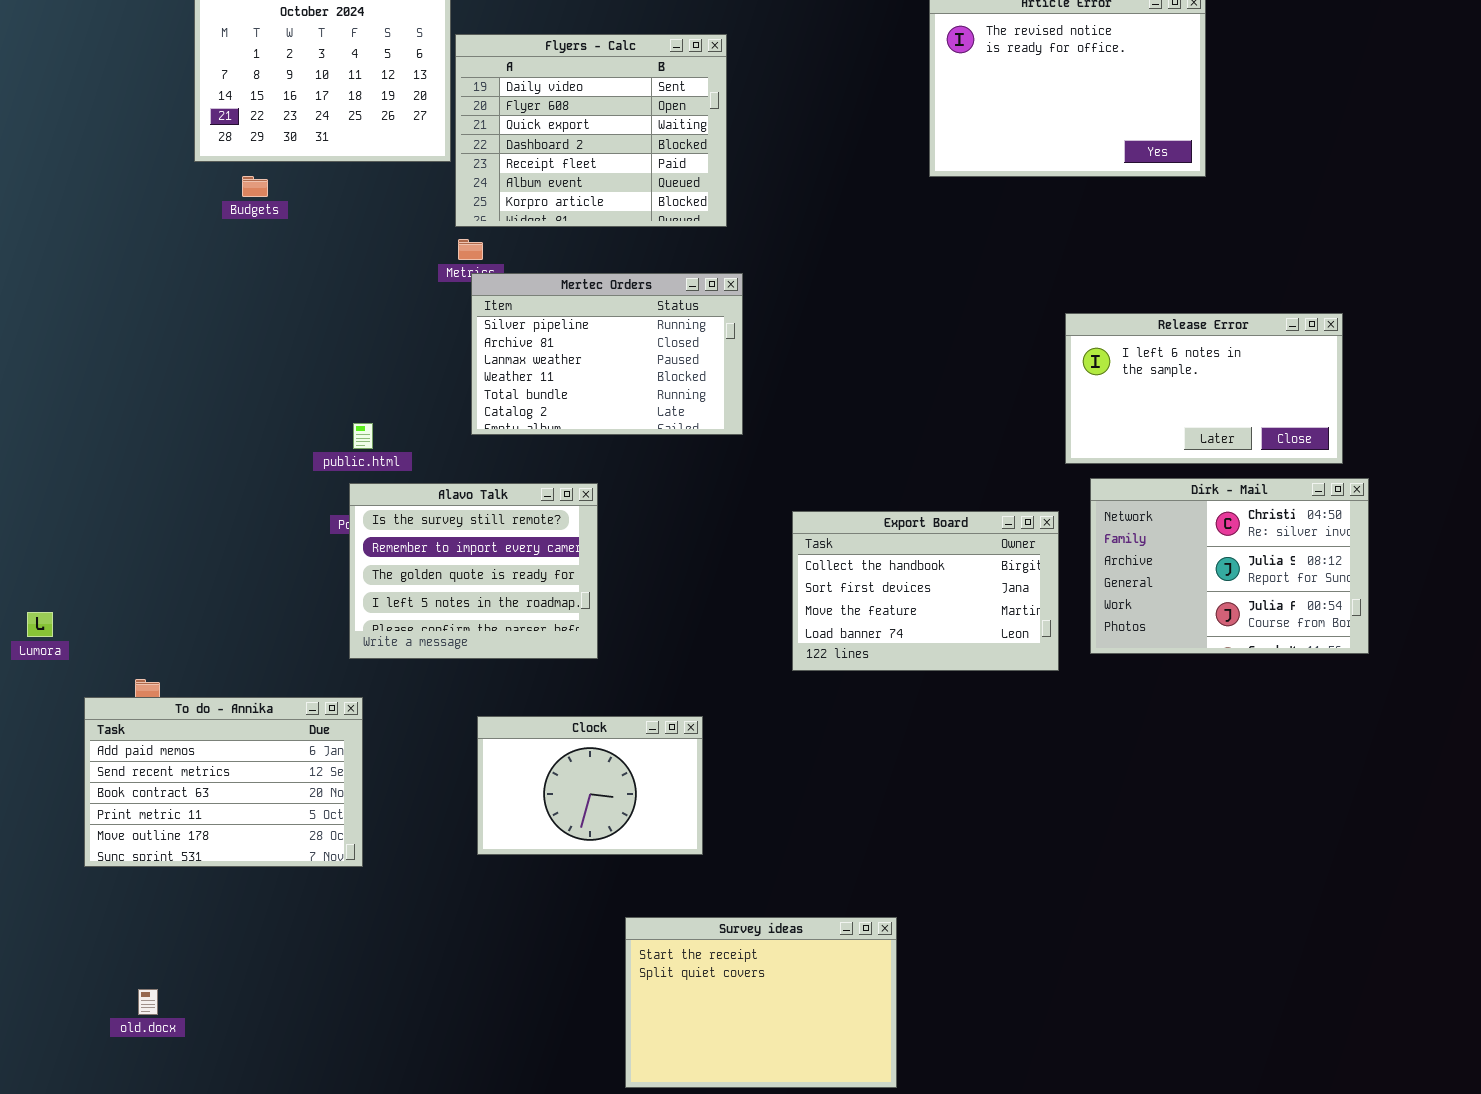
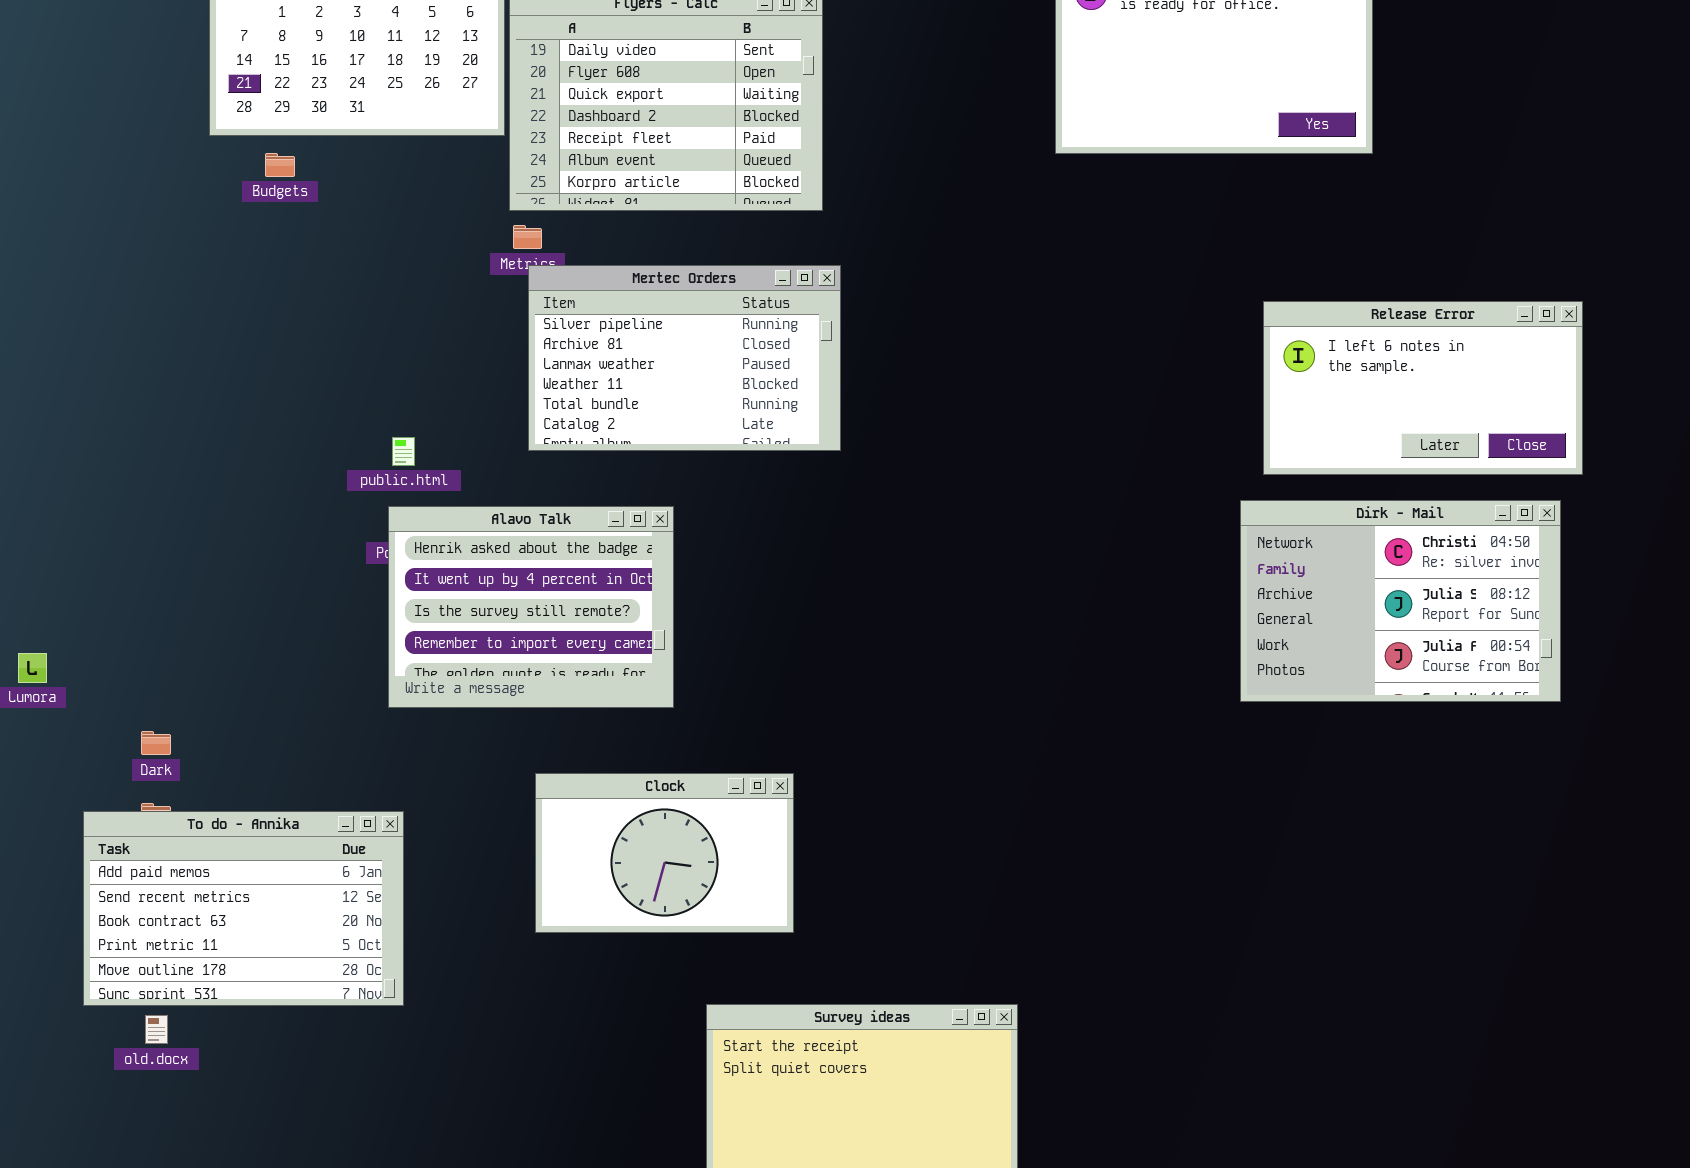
Release Error: [1065,313,1343,464] -> [1263,301,1583,475], moved
Alavo Talk: [349,483,598,659] -> [388,506,674,708], scrolled up 2 rows
Export Board: [792,511,1059,671] -> none, closed
To do - Annika: [84,697,363,867] -> [83,811,404,1006], moved
old.docx: [138,989,158,1015] -> [145,1015,168,1044], moved

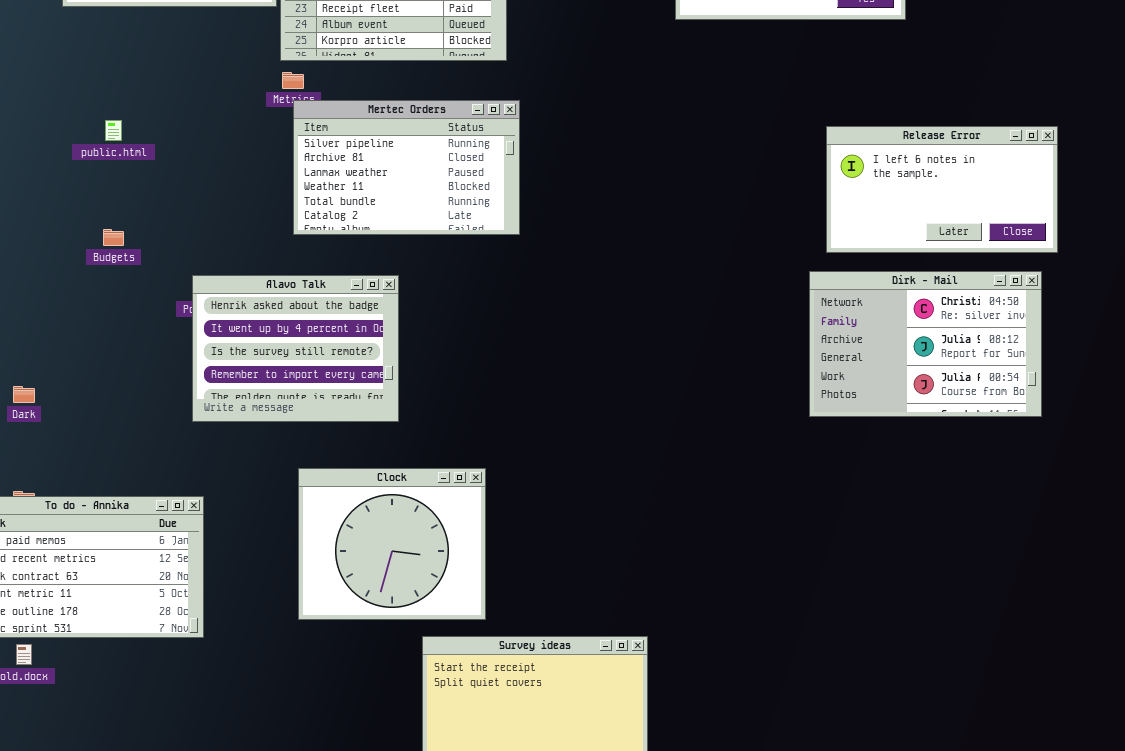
Budgets: [265,153,295,177] -> [103,229,124,246], moved
public.html: [392,437,415,466] -> [105,120,122,141], moved
Dark: [141,731,171,755] -> [13,386,35,403], moved
Clock: [535,773,794,933] -> [298,468,486,620], resized

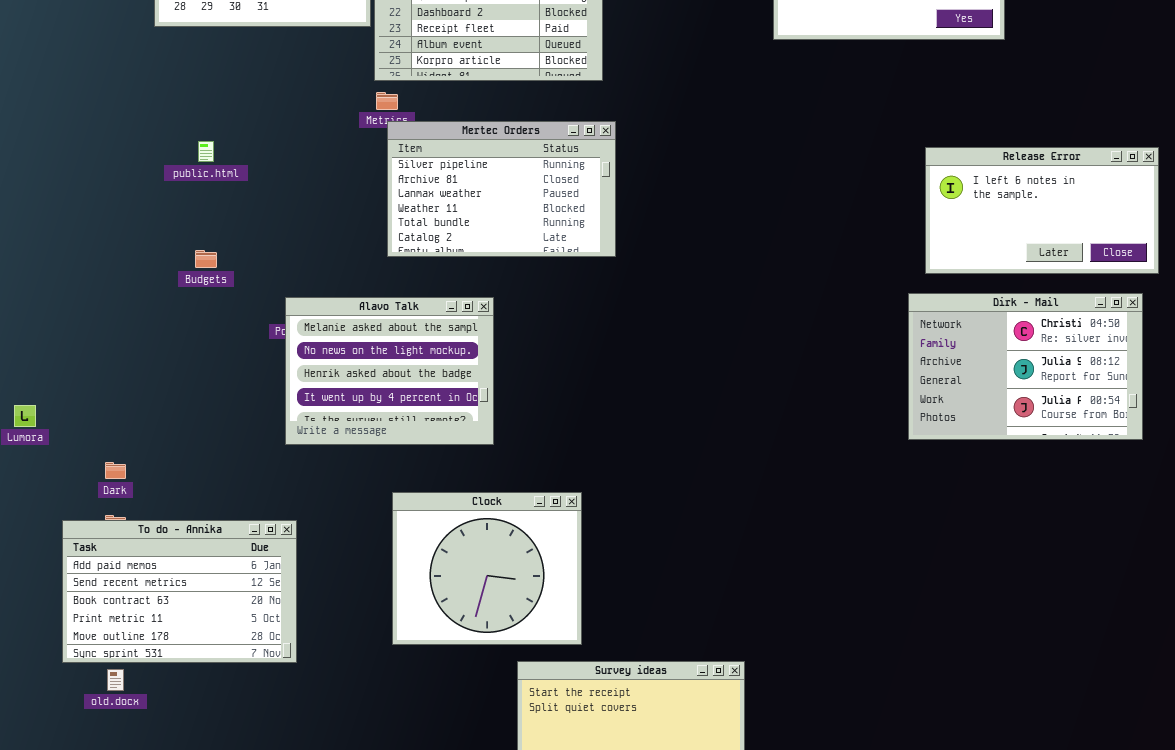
Alavo Talk: [192,275,399,422] -> [285,297,494,445], scrolled up 2 rows
Dark: [13,386,35,403] -> [105,462,126,479], moved

